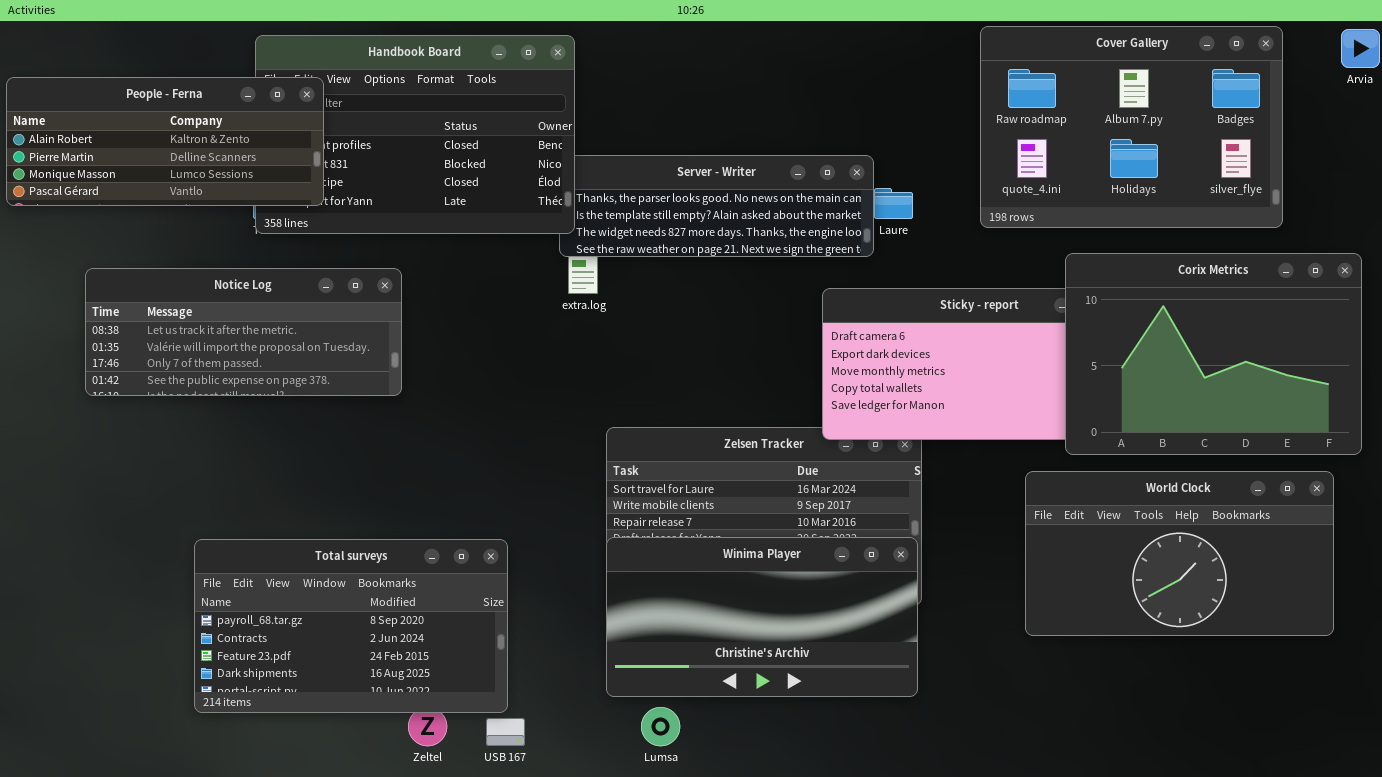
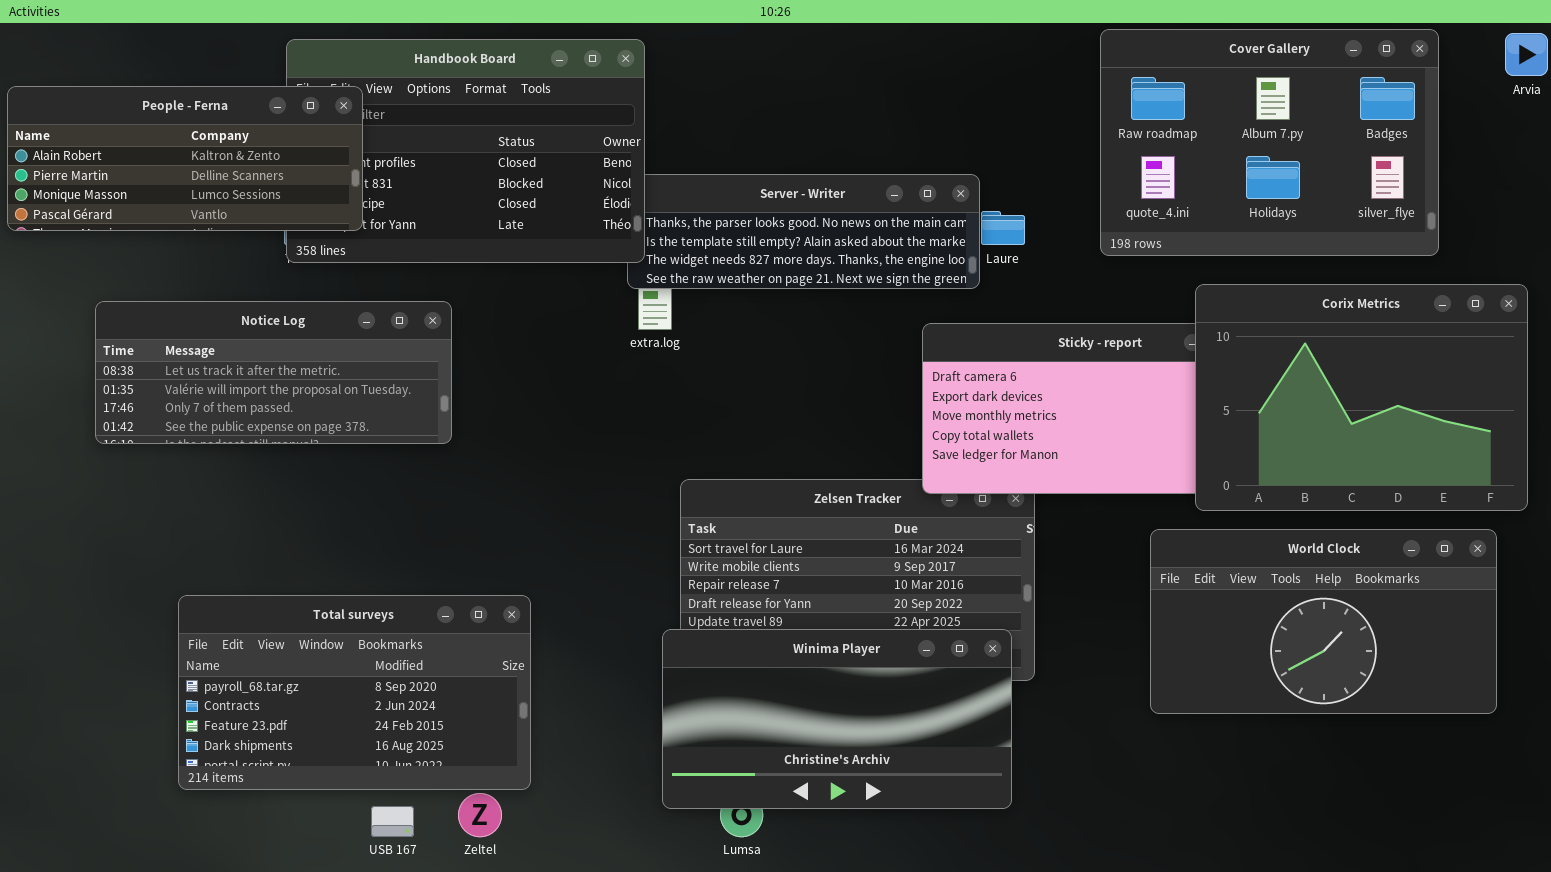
Winima Player: [606,537,918,697] -> [662,629,1012,809], moved
Total surveys: [194,539,508,713] -> [178,595,531,790], moved
USB 167: [486,718,525,746] -> [371,806,414,837], moved

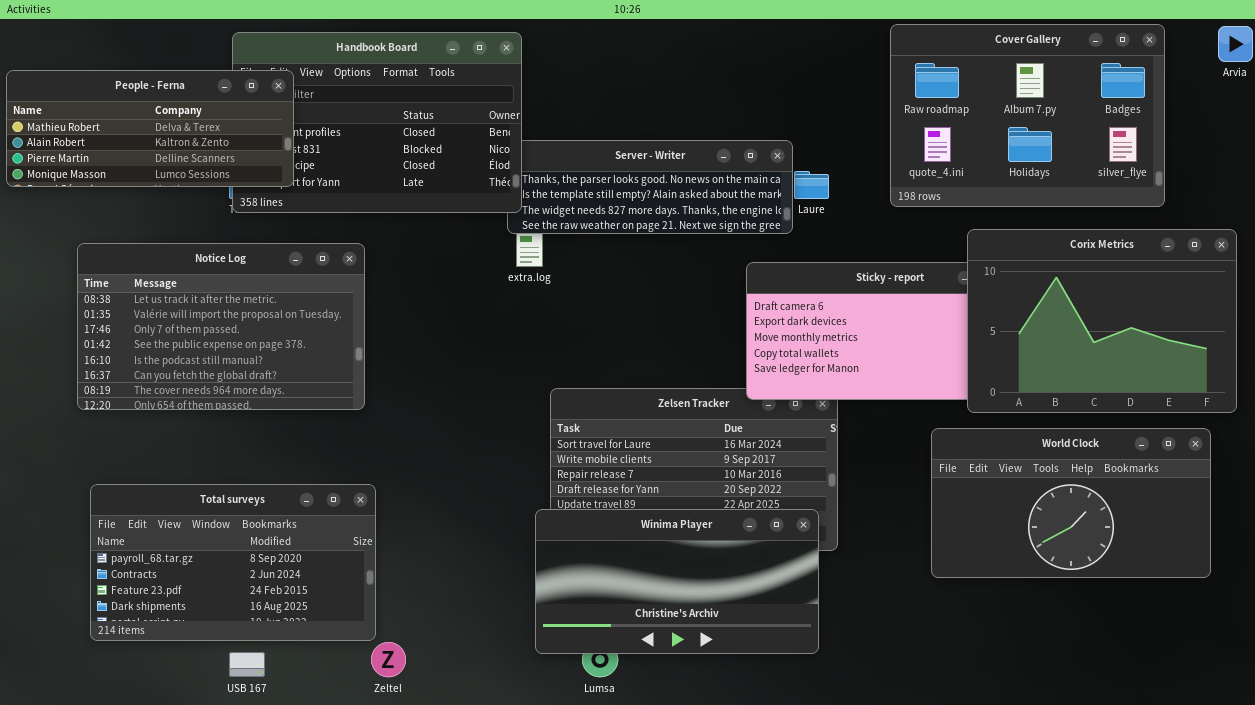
People - Ferna: [7,86,363,231] -> [6,70,294,187], scrolled up 1 row
Notice Log: [95,301,452,444] -> [77,243,365,410], resized
Total surveys: [178,595,531,790] -> [90,484,376,641], moved
USB 167: [371,806,414,837] -> [229,652,265,677], moved

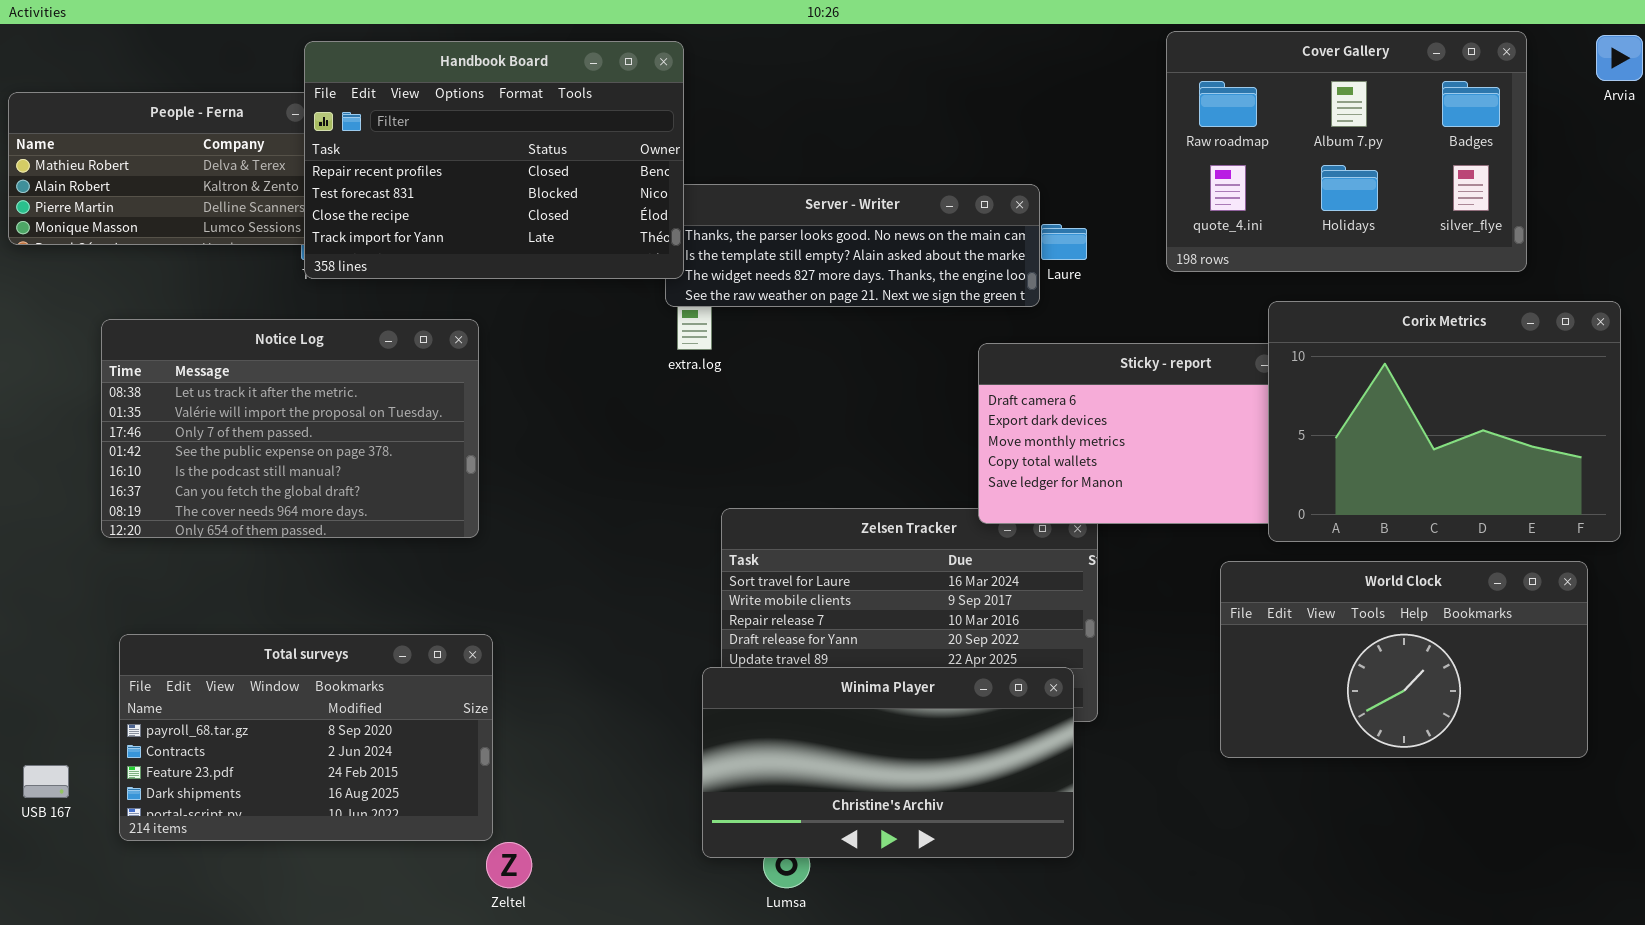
Handbook Board: [232,32,522,213] -> [304,41,684,279], raised
USB 167: [229,652,265,677] -> [23,765,69,798], moved

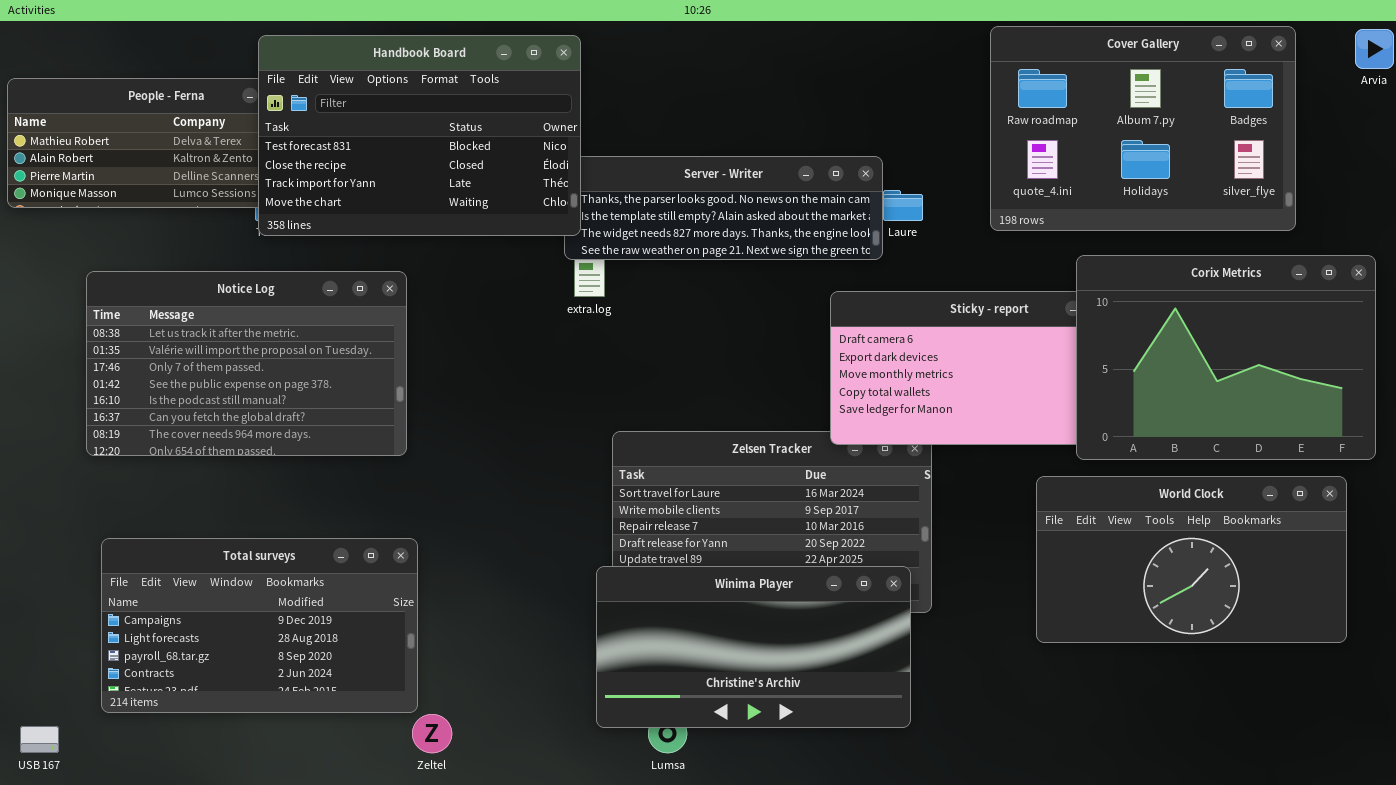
Handbook Board: [304,41,684,279] -> [258,35,581,236], scrolled down 1 row
Total surveys: [119,634,493,841] -> [101,538,418,713], scrolled up 2 rows
USB 167: [23,765,69,798] -> [20,726,59,753], moved

